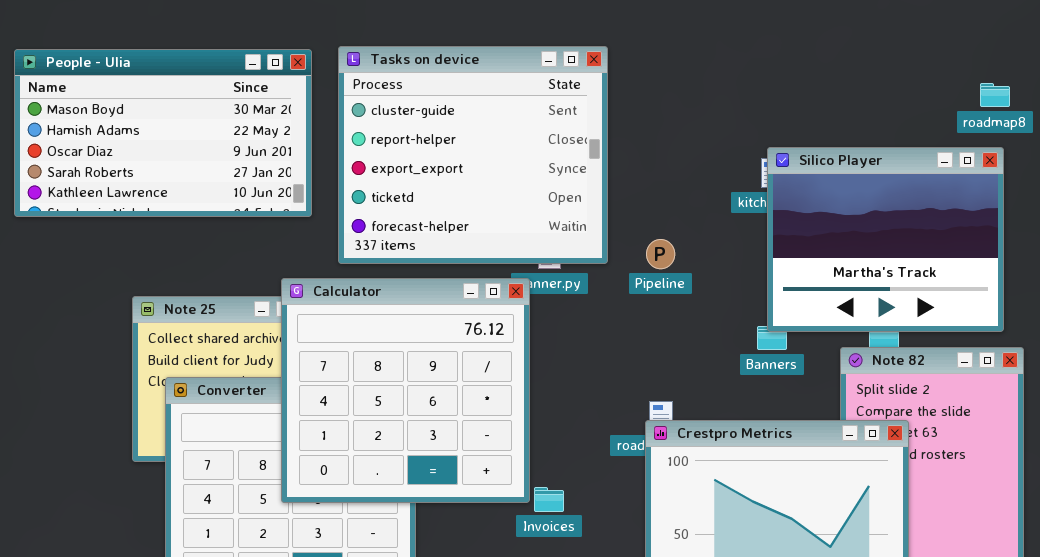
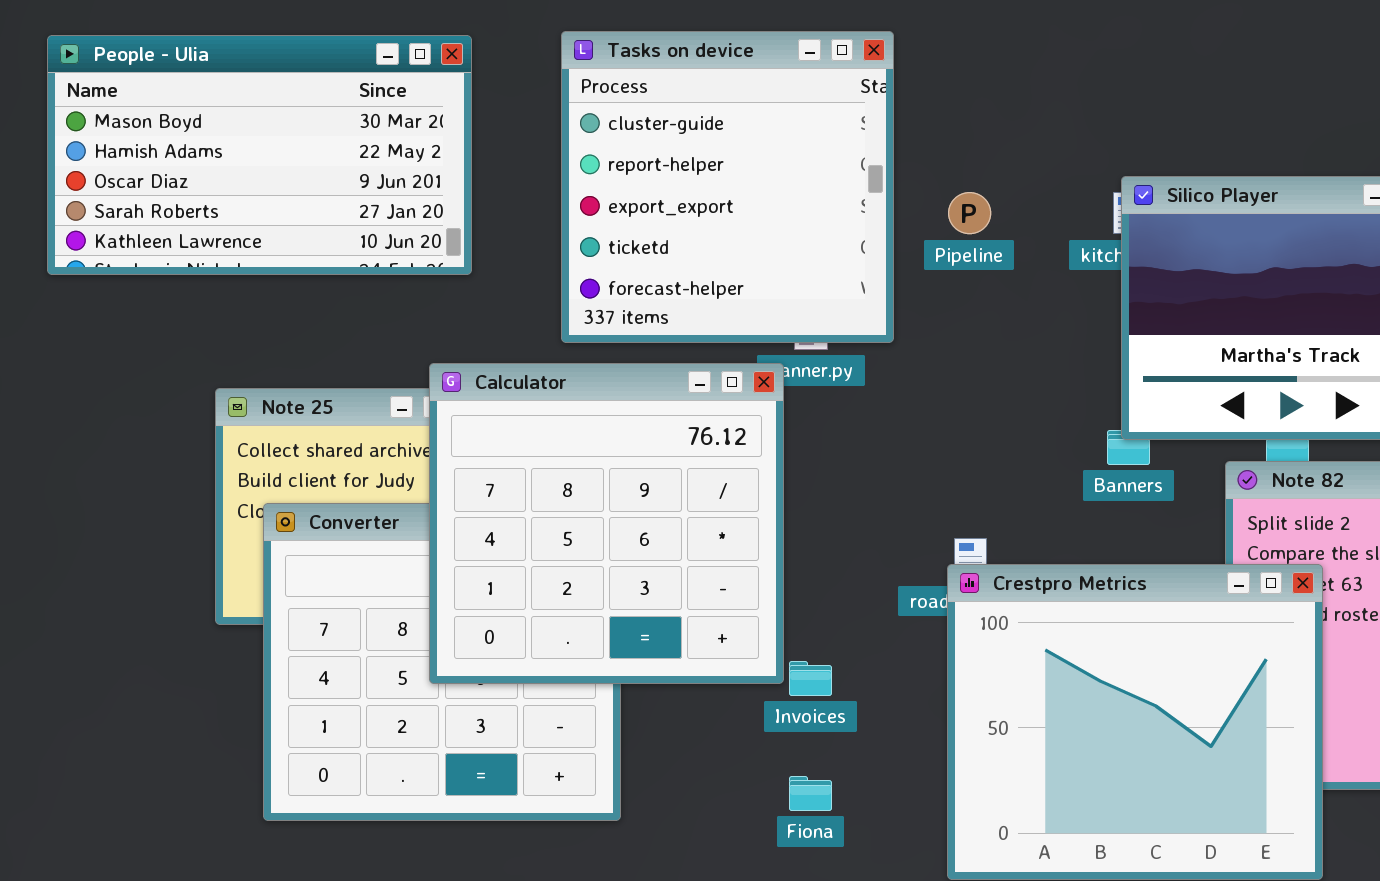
Tasks on device: [338,46,608,264] -> [561,31,894,343], resized
Pipeline: [646,239,675,269] -> [948,192,991,234], moved

